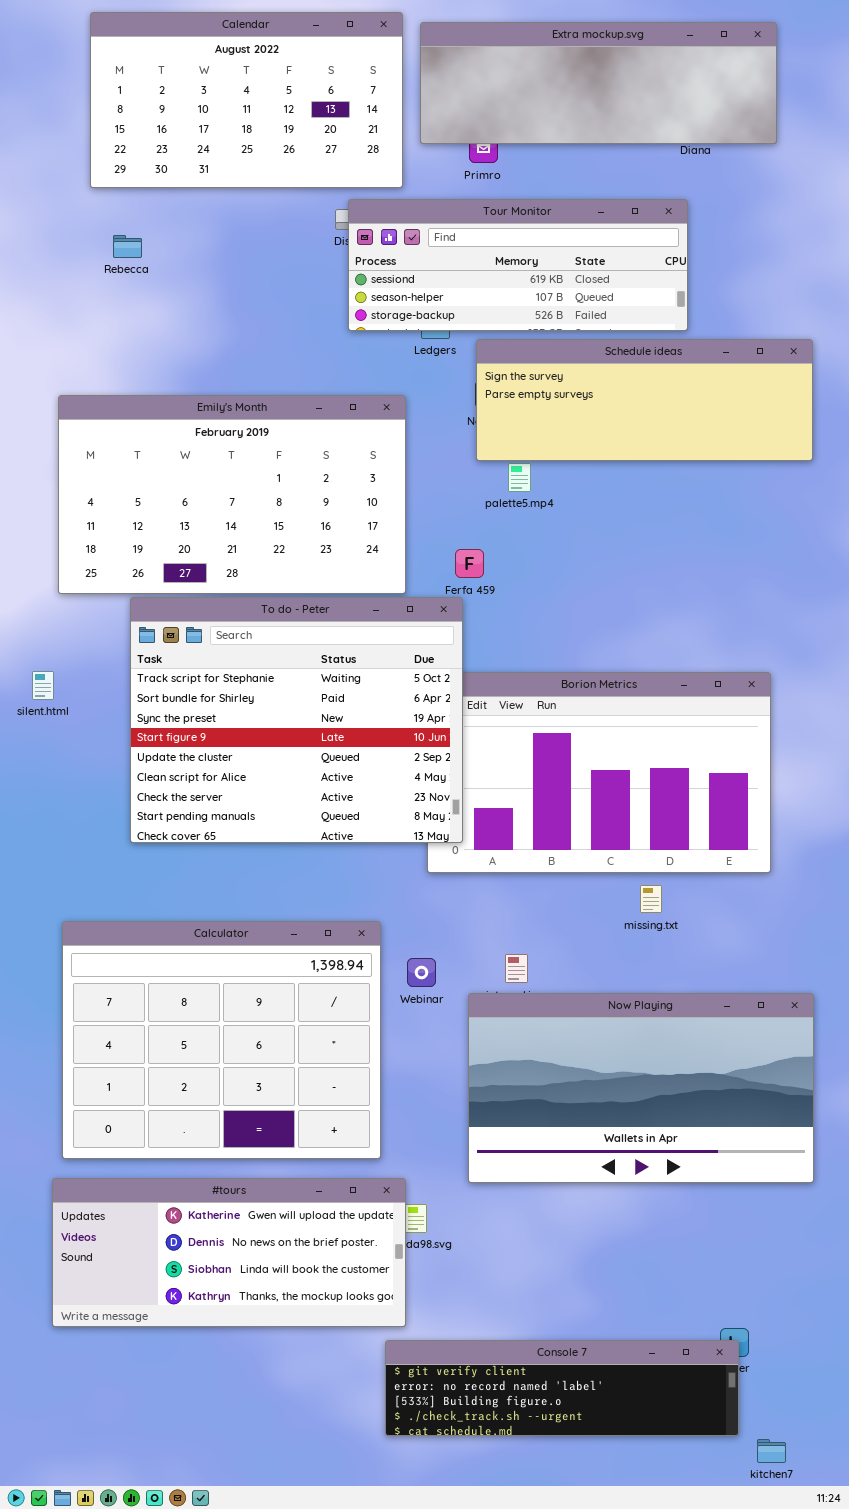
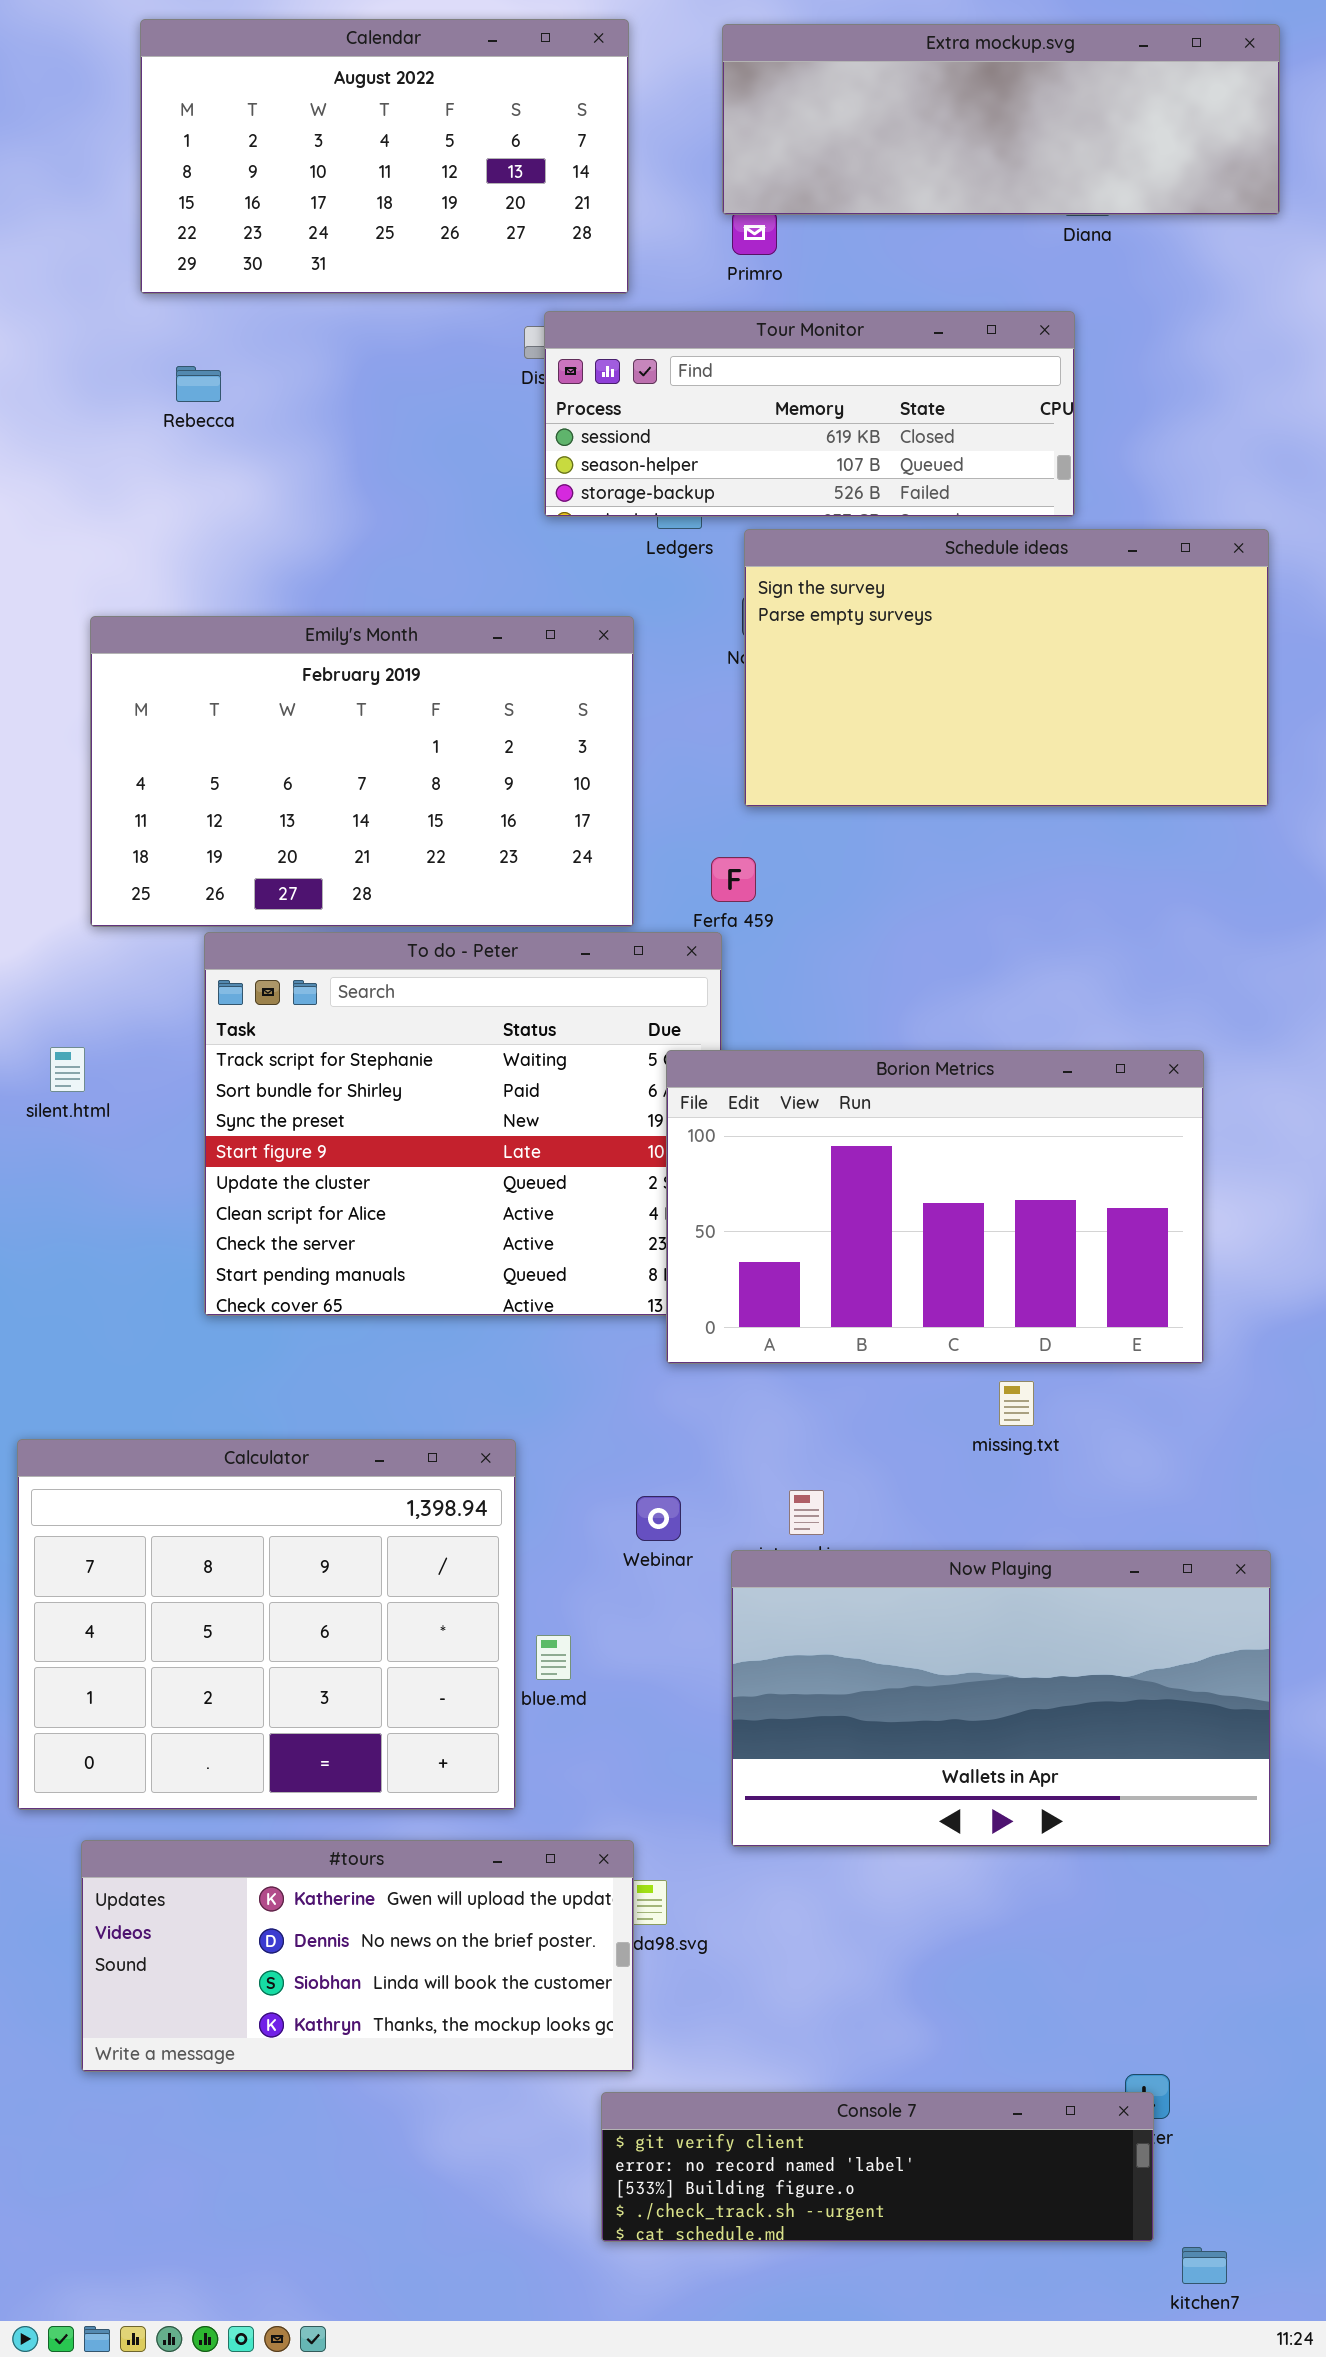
Extra mockup.svg: [420,22,777,144] -> [722,24,1280,215], moved
Schedule ideas: [476,339,813,461] -> [744,529,1269,807], resized
Borion Metrics: [427,672,771,873] -> [666,1050,1204,1364], raised
Calculator: [62,921,381,1159] -> [17,1439,516,1810], moved

